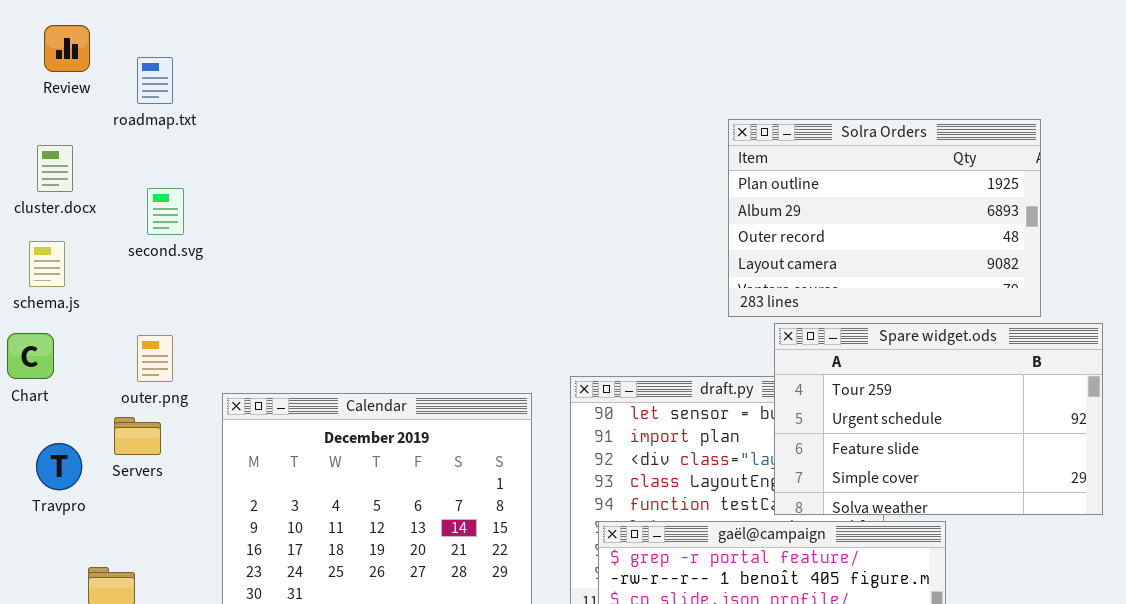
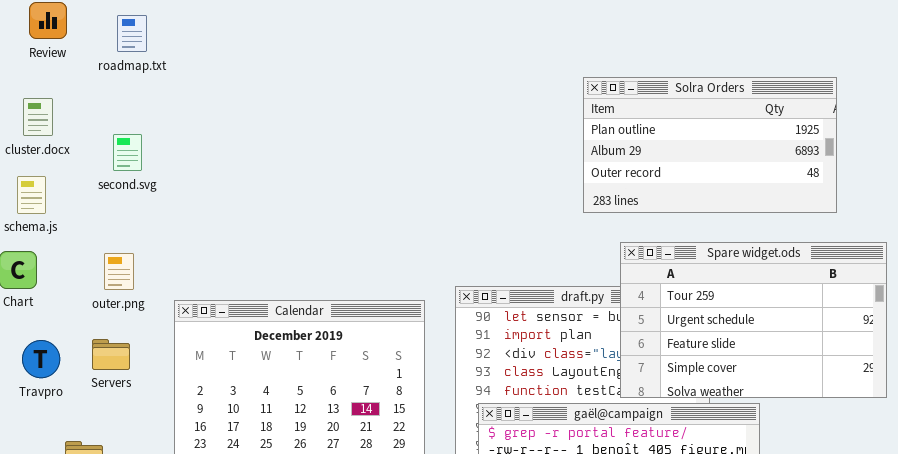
roadmap.txt: [137,57,173,104] -> [117,15,147,52], moved
Solra Orders: [728,119,1041,317] -> [583,77,837,213], resized
Servers: [114,417,161,455] -> [92,339,130,370], moved

